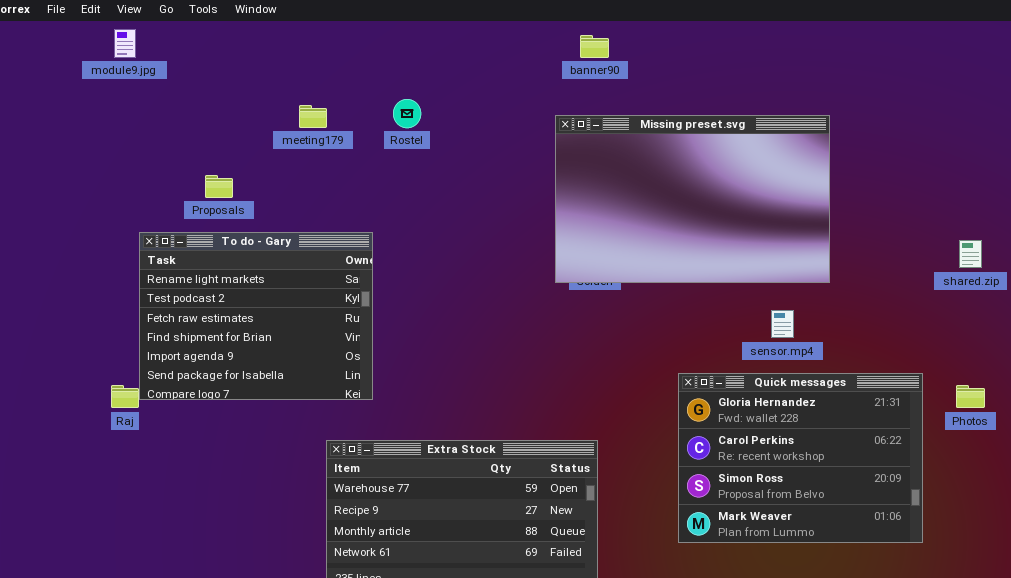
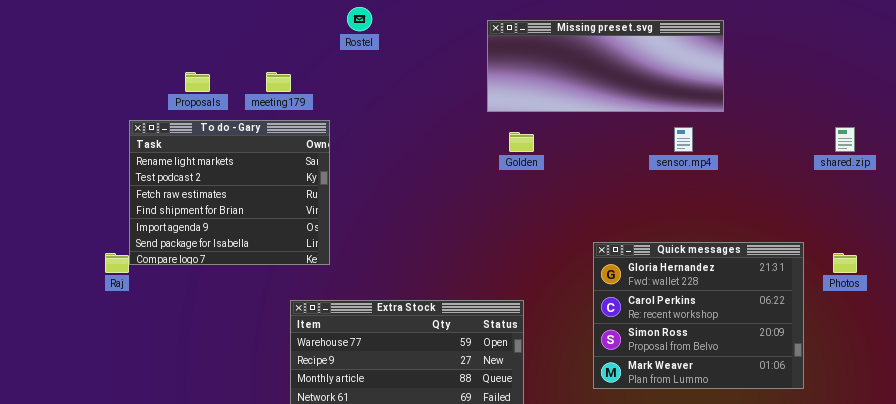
meeting179: [299,105,327,128] -> [266,72,291,92], moved
Missing preset.svg: [555,115,830,283] -> [487,20,724,112], resized
sensor.mp4: [771,310,794,338] -> [674,127,693,152], moved

